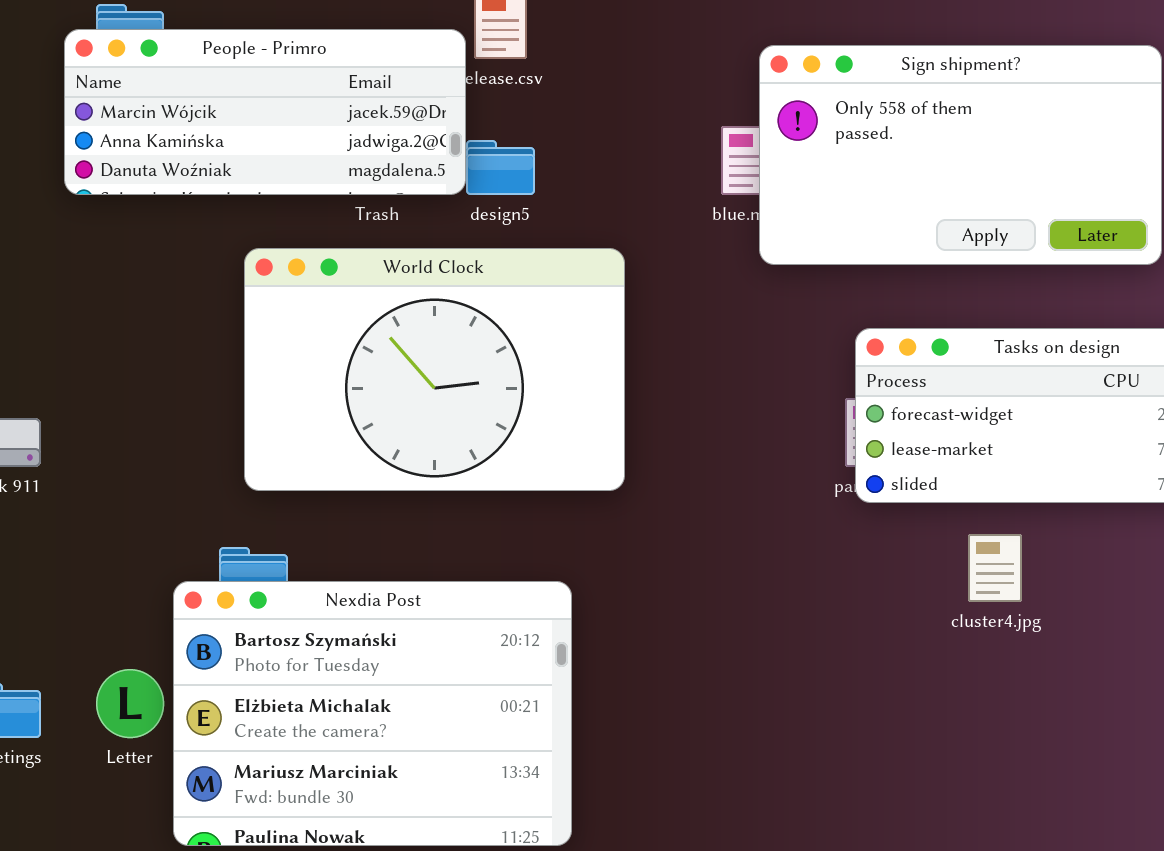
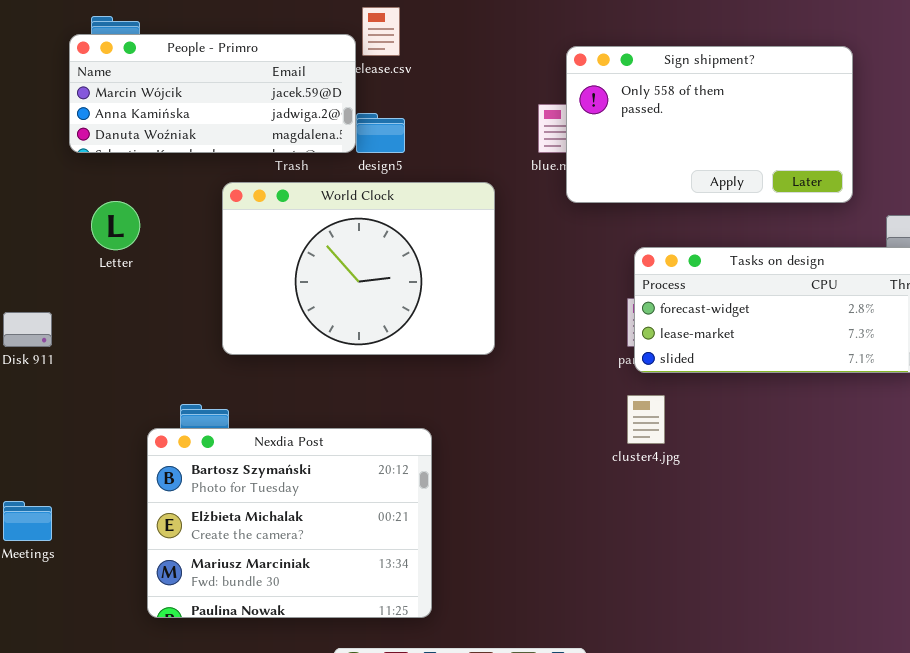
World Clock: [244,248,625,491] -> [222,182,495,355], moved
cluster4.jpg: [968,534,1022,602] -> [627,395,665,444], moved
Letter: [96,669,164,738] -> [91,201,140,250], moved

